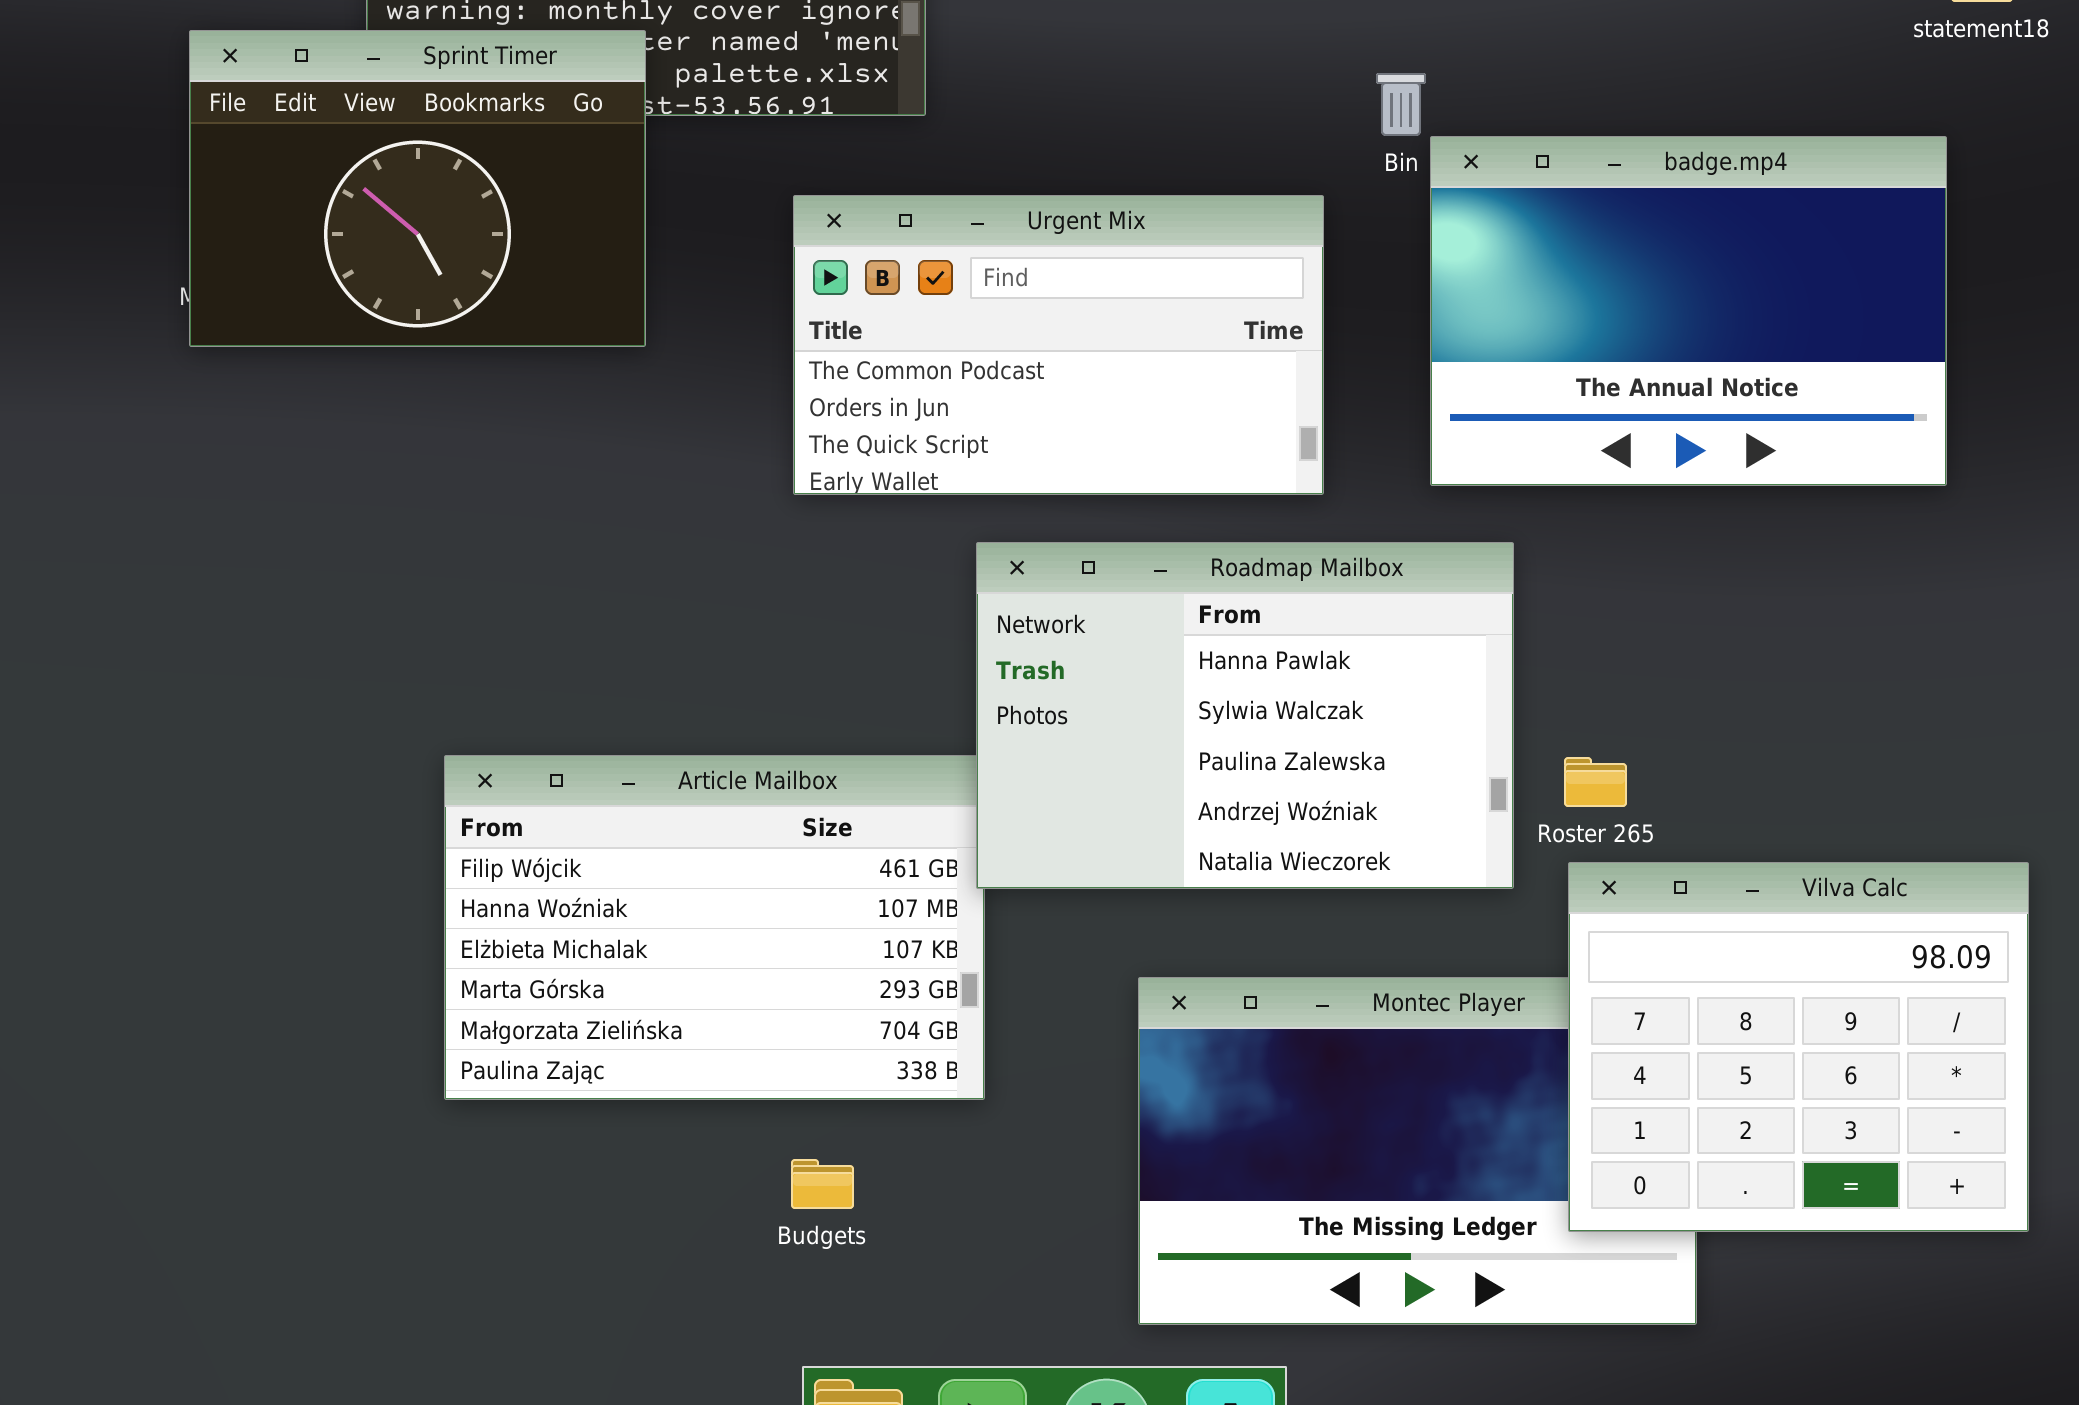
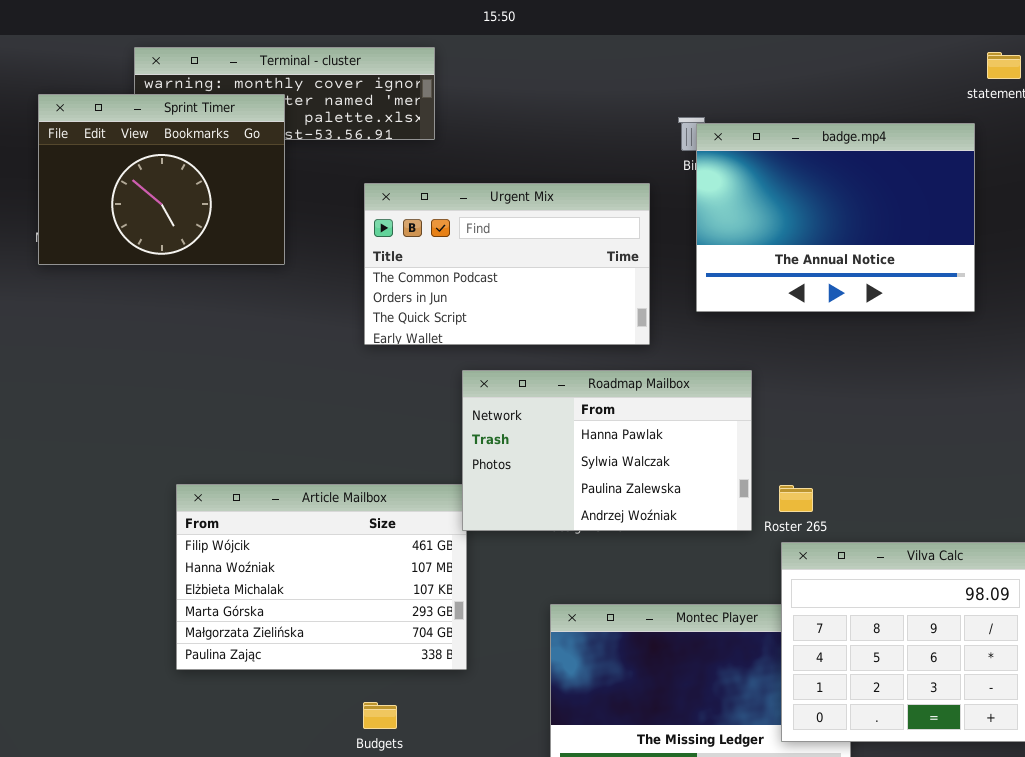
badge.mp4: [1430,136,1947,486] -> [696,123,975,312], moved
Roadmap Mailbox: [976,542,1514,889] -> [462,370,752,531], resized

